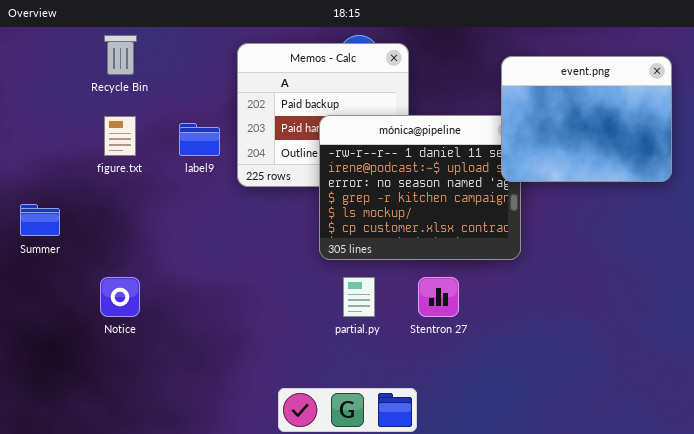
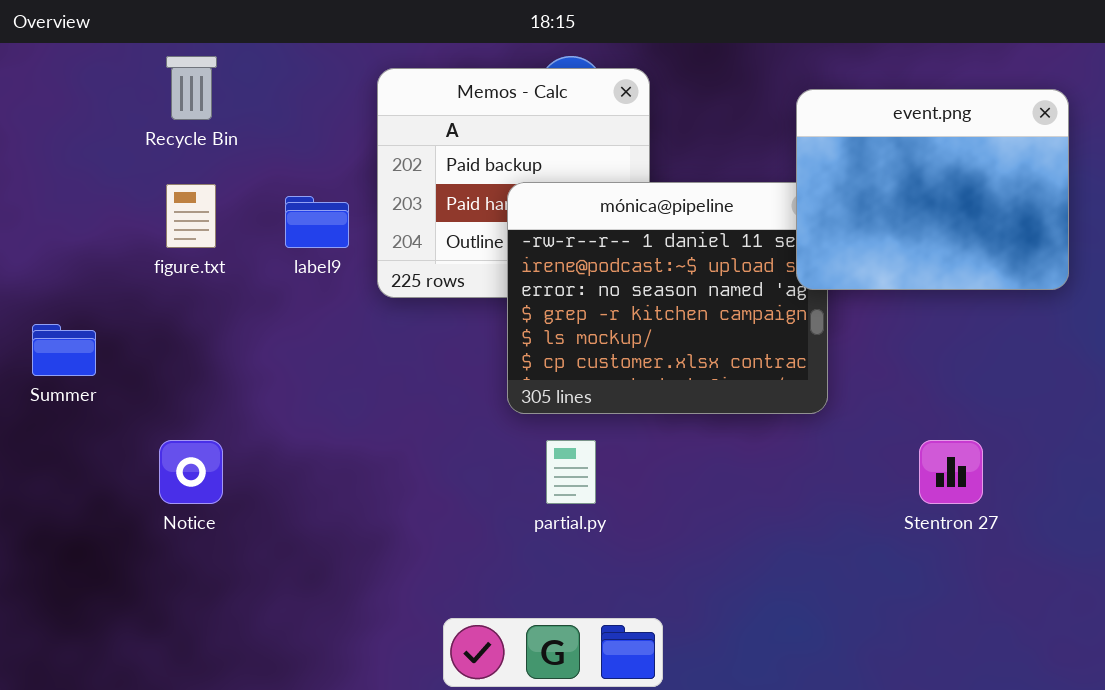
Stentron 27: [418,277,459,317] -> [919,440,983,504], moved

